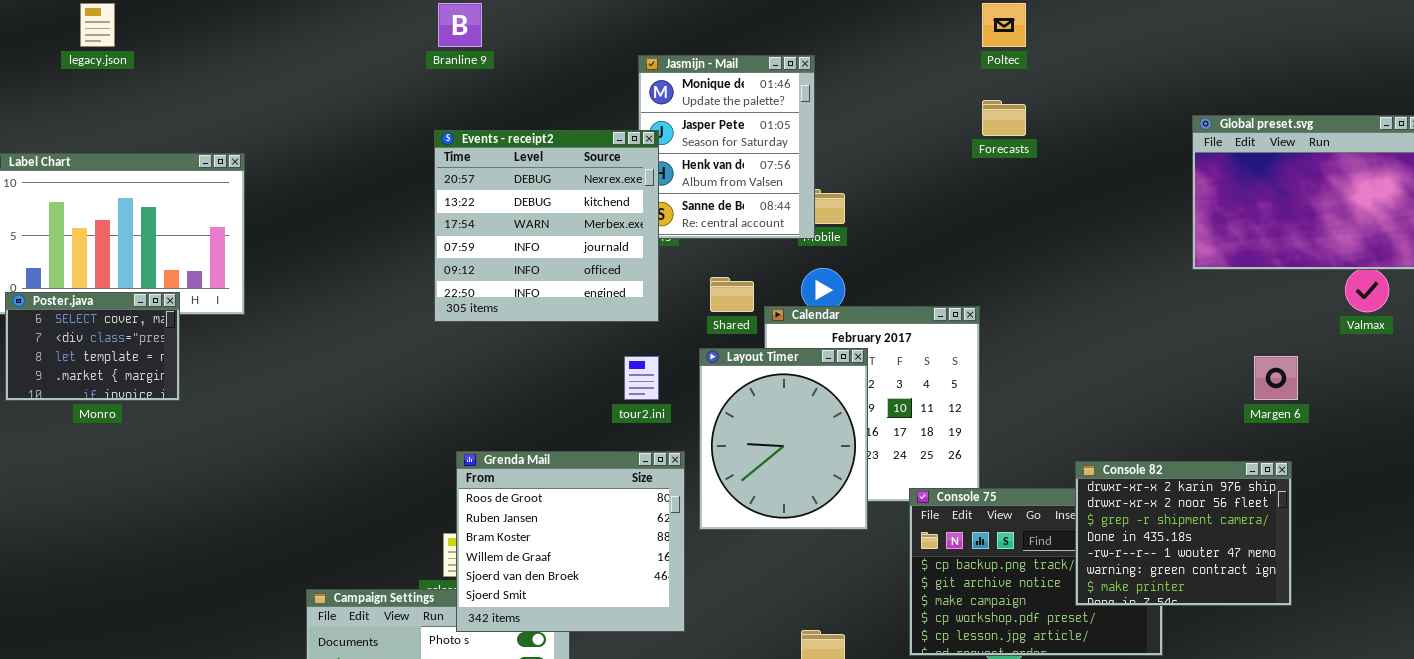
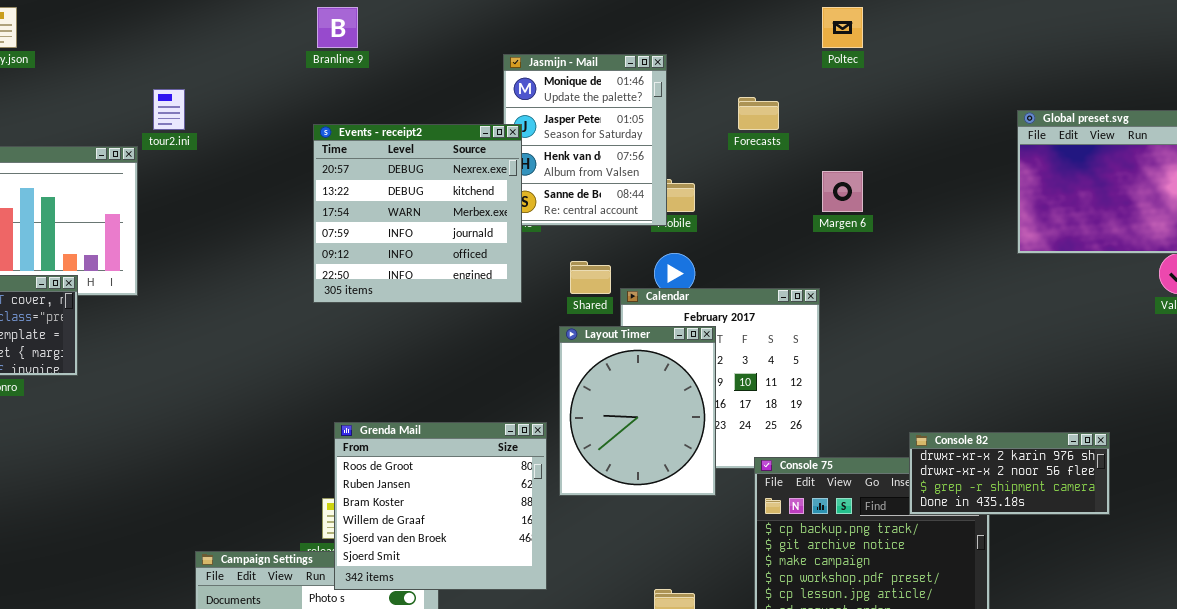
Forecasts: [982,100,1026,136] -> [738,97,779,130], moved
tour2.ini: [624,356,659,400] -> [153,89,185,130], moved
Margen 6: [1254,356,1298,400] -> [822,171,863,212], moved
Console 82: [1075,461,1292,606] -> [909,432,1110,515], resized

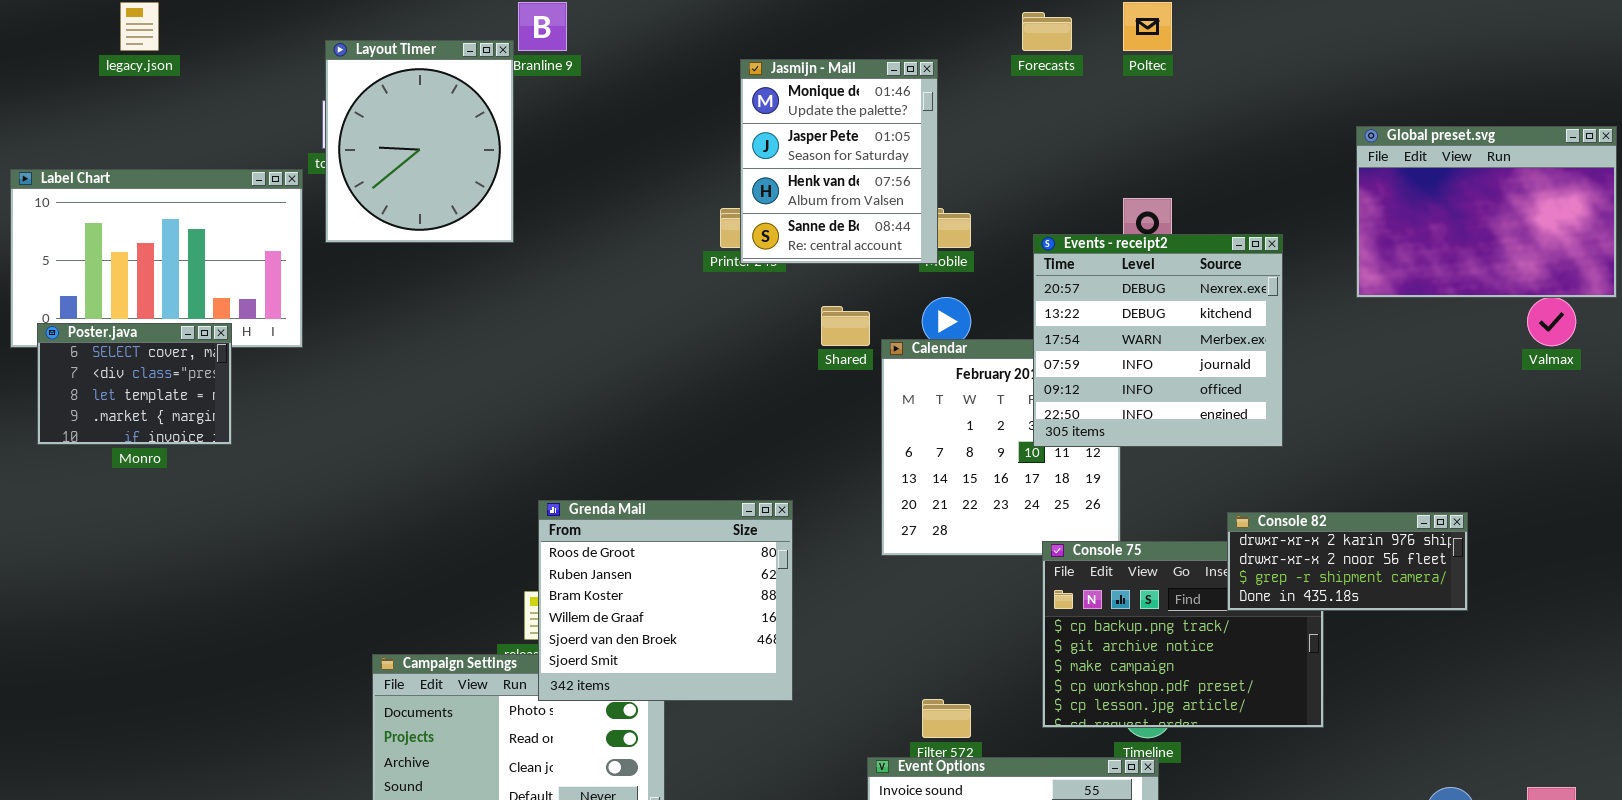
Forecasts: [738,97,779,130] -> [1022,12,1072,51], moved
Events - receipt2: [313,124,522,303] -> [1033,234,1283,447], moved
Layout Timer: [559,326,716,496] -> [325,40,514,243], moved

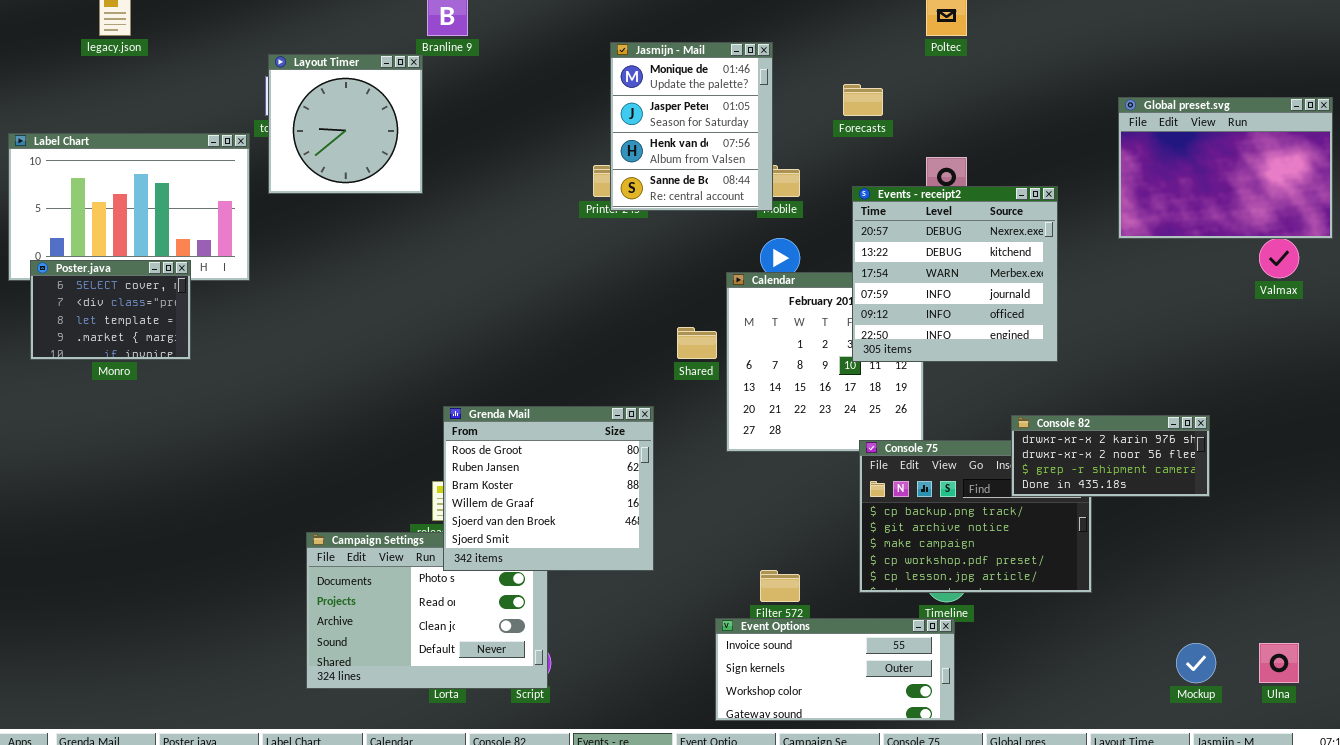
Forecasts: [1022,12,1072,51] -> [843,84,883,116], moved
Layout Timer: [325,40,514,243] -> [268,54,423,194], resized
Shared: [821,306,870,346] -> [677,327,717,359], moved

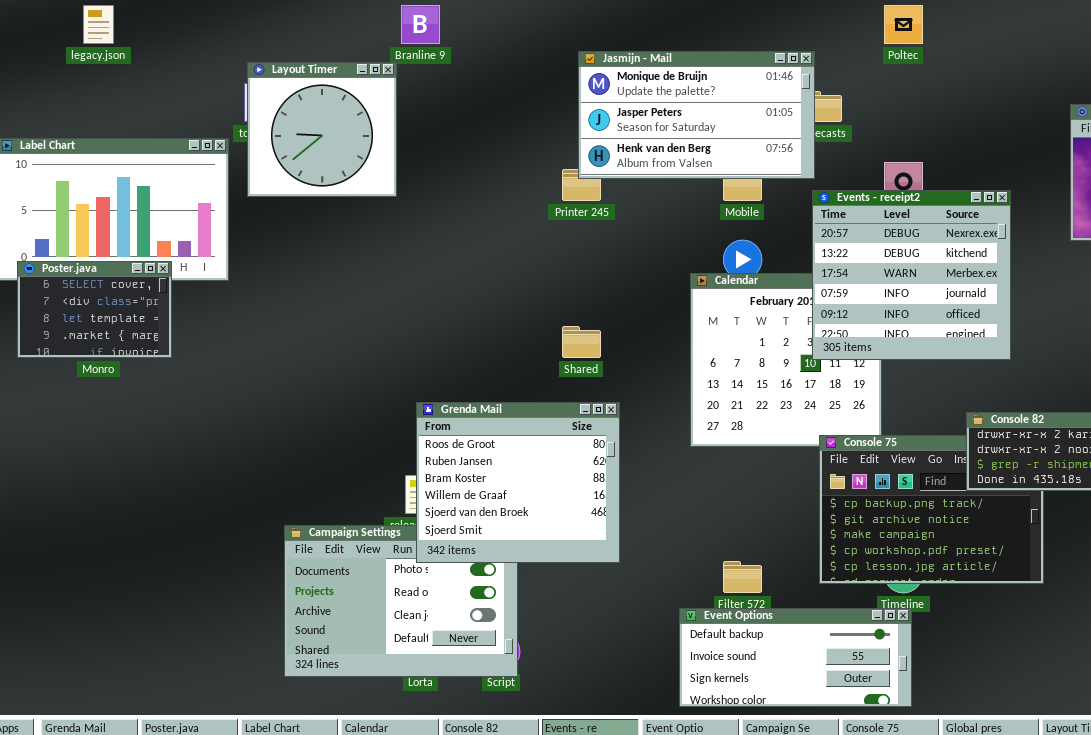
Jasmijn - Mail: [610,42,773,211] -> [578,51,815,179], resized
Shared: [677,327,717,359] -> [562,326,601,358], moved
Event Options: [715,618,955,721] -> [679,608,912,707], scrolled up 1 row

